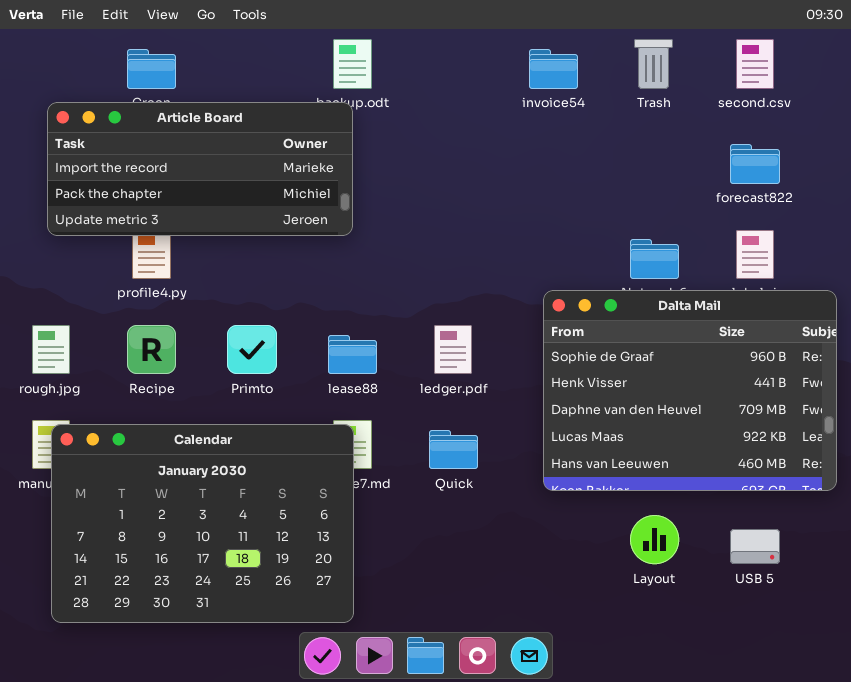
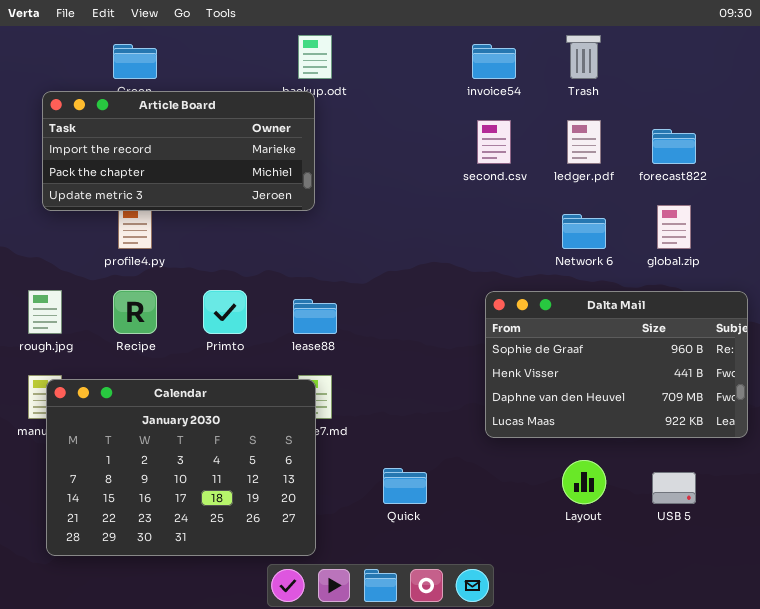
second.csv: [736,39,774,89] -> [477,120,511,164], moved
Dalta Mail: [543,290,837,491] -> [485,291,748,438], resized
ledger.pdf: [434,325,472,374] -> [567,120,601,164], moved
Quick: [429,430,478,469] -> [383,468,427,504], moved

